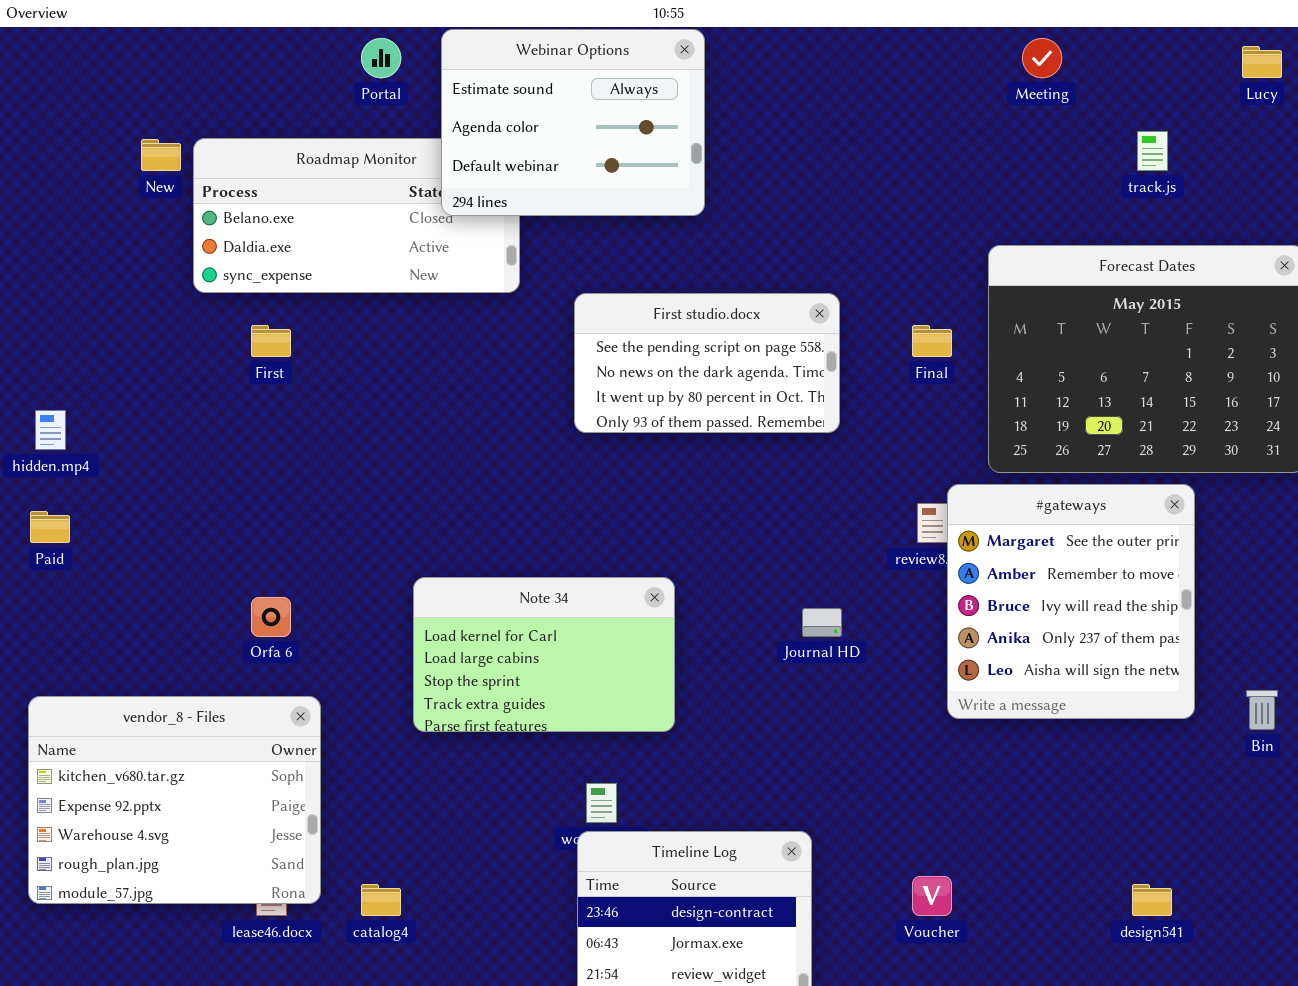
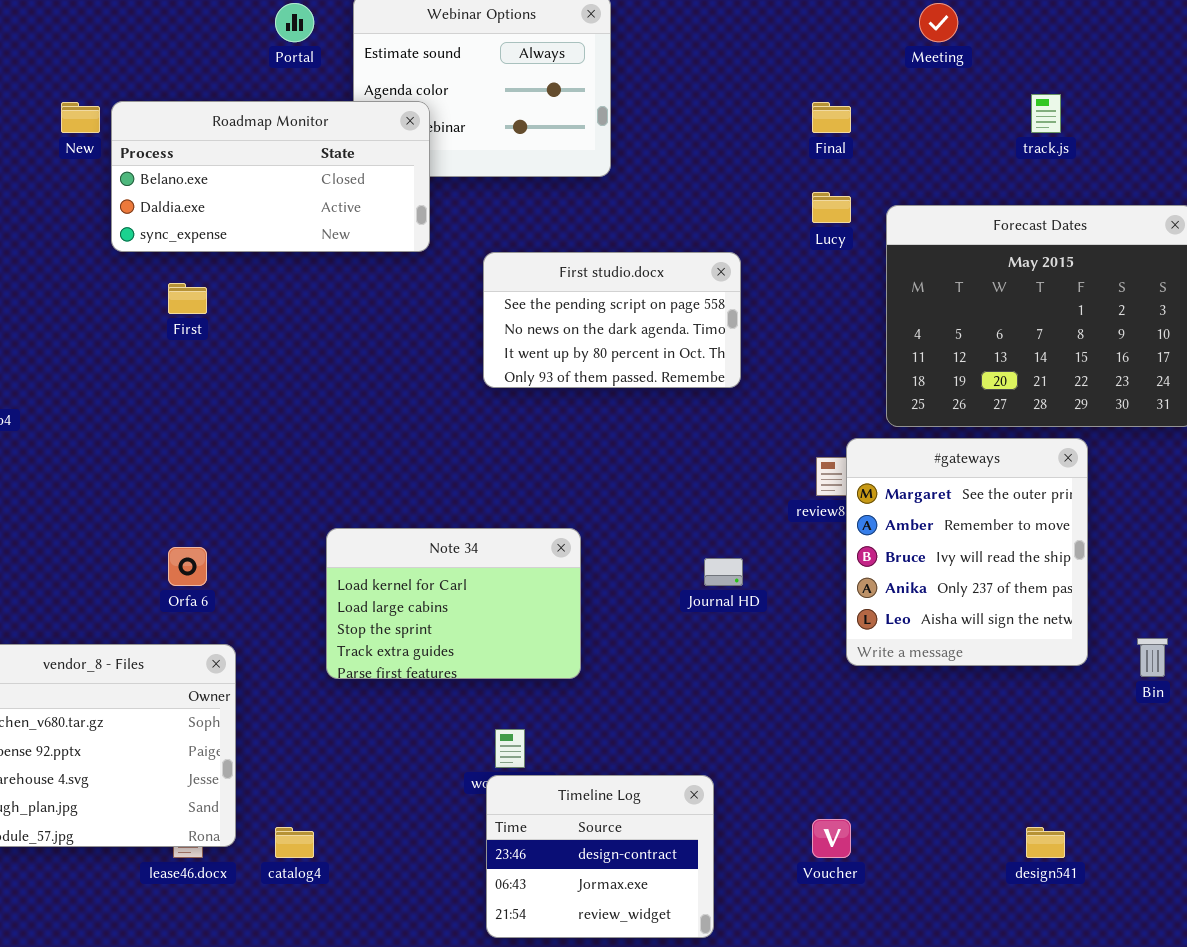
Lucy: [1242,46,1282,78] -> [812,192,851,223], moved
Roadmap Monitor: [193,138,520,293] -> [111,101,430,252], raised
Final: [912,325,952,357] -> [812,102,851,133], moved

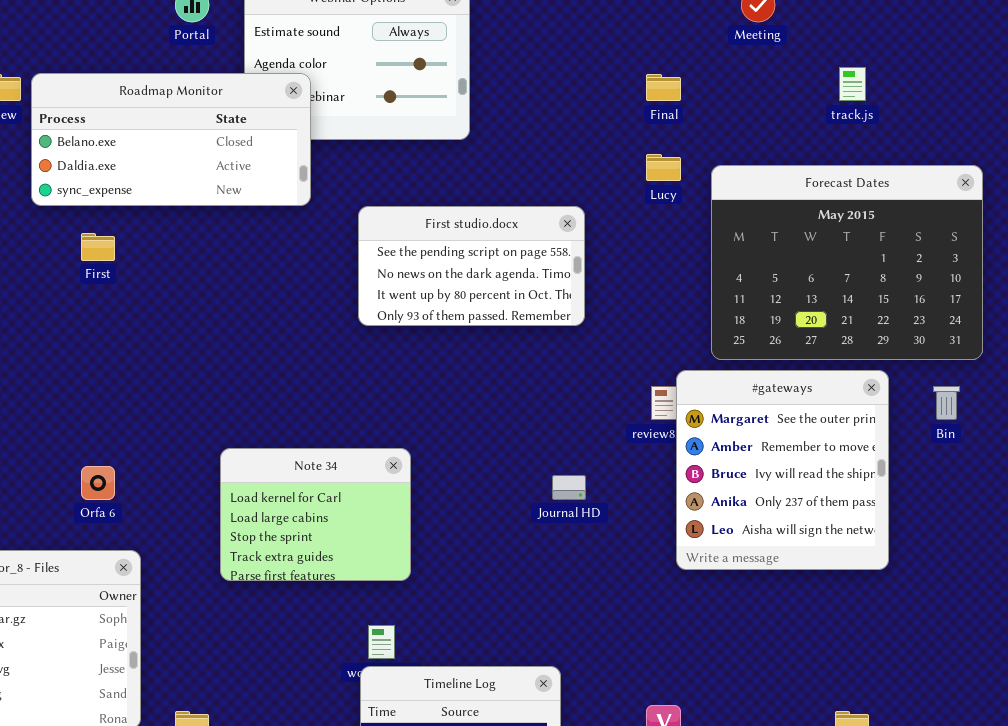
Note 34: [326,528,581,679] -> [220,448,411,581], resized
Bin: [1137,638,1168,677] -> [933,386,960,420], moved

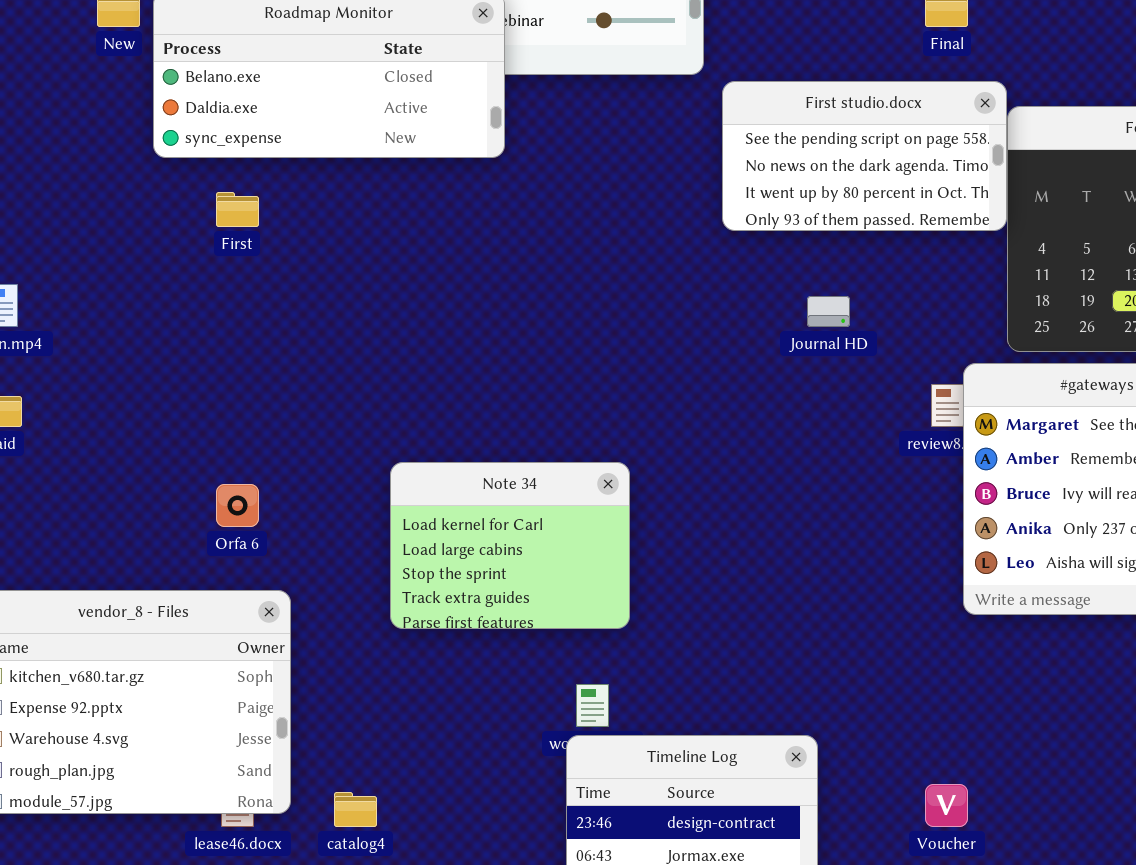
First studio.docx: [358,206,585,326] -> [722,81,1007,231], moved
Journal HD: [552,475,586,500] -> [807,296,850,327], moved

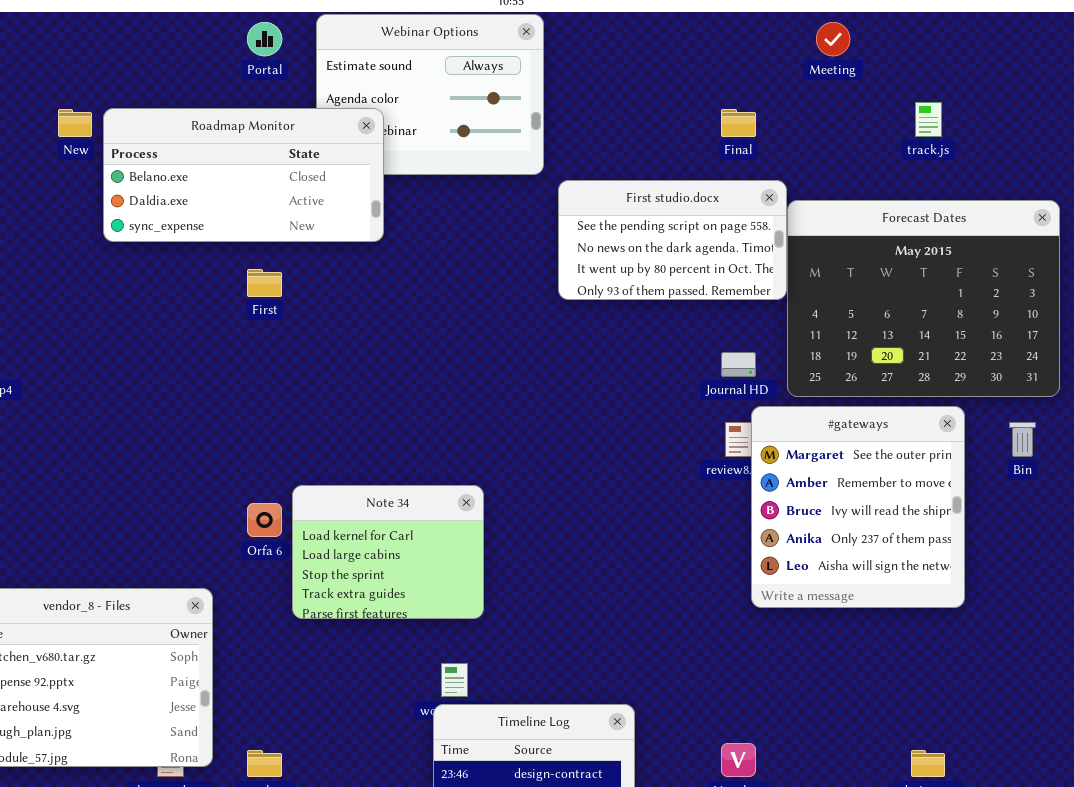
First: [216,192,259,227] -> [247,269,282,297], moved
Journal HD: [807,296,850,327] -> [721,352,756,377], moved
Orfa 6: [216,484,259,527] -> [247,503,282,537], moved

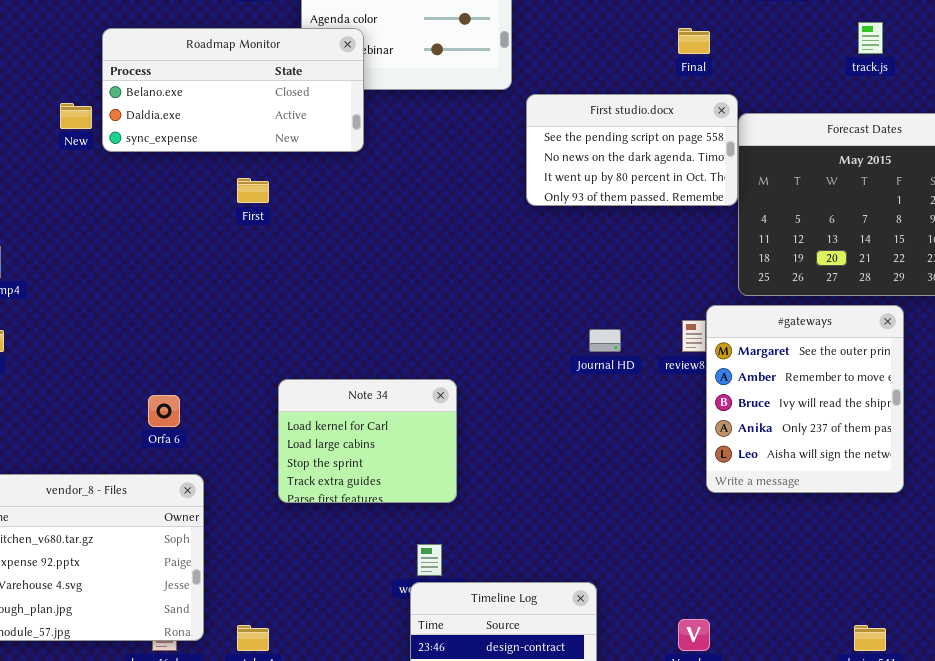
New: [58,109,92,137] -> [60,103,92,129], moved
Journal HD: [721,352,756,377] -> [589,329,621,352], moved
Orfa 6: [247,503,282,537] -> [148,395,180,427], moved

